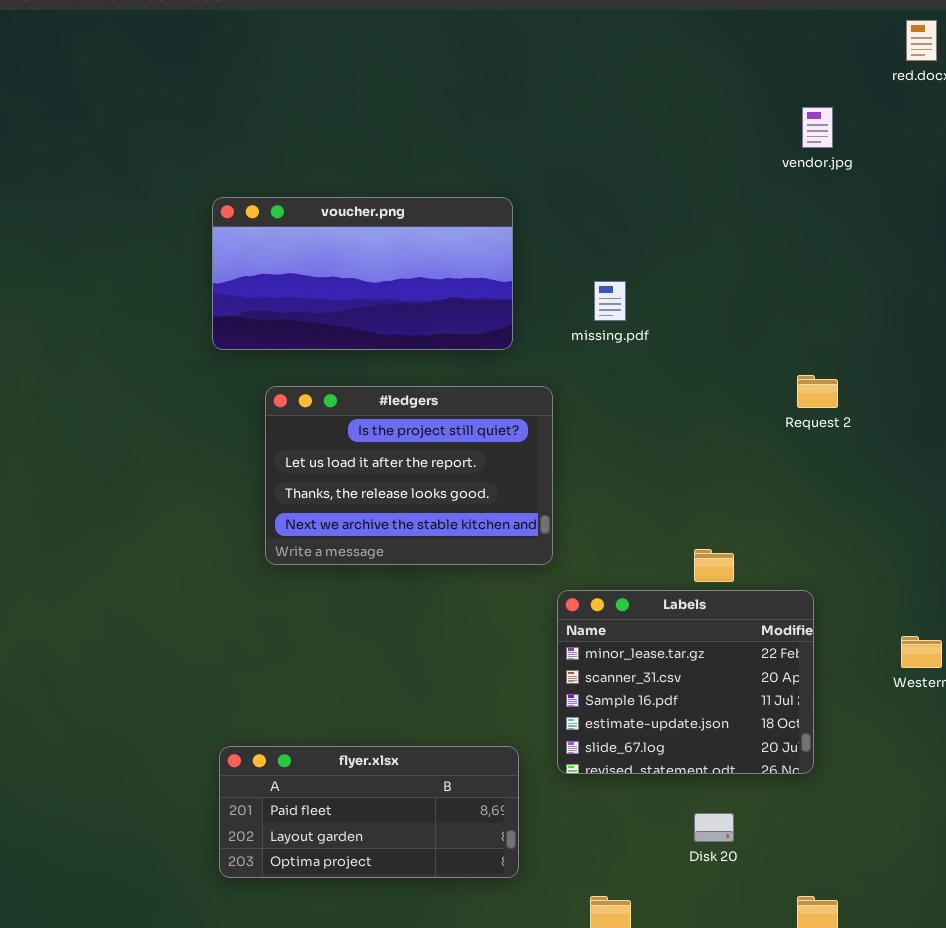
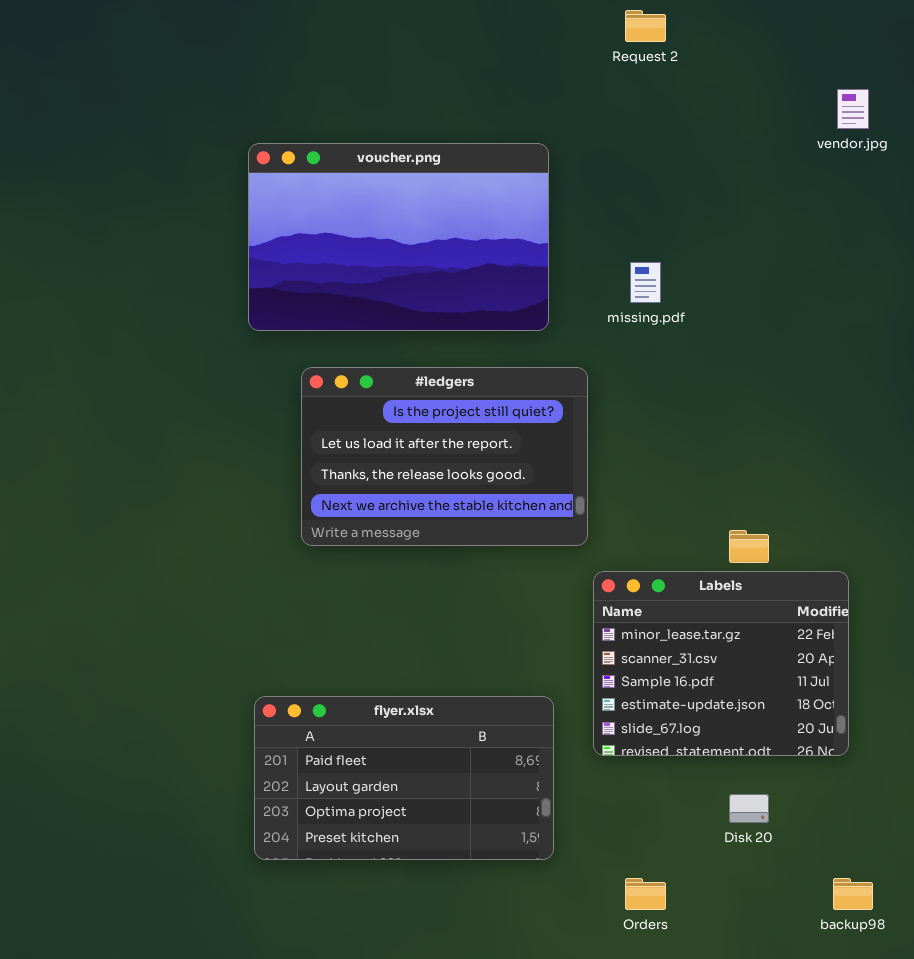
voucher.png: [212,197,513,350] -> [248,143,549,331], resized
Request 2: [797,375,838,408] -> [625,10,666,42], moved
flyer.xlsx: [219,746,519,878] -> [254,696,554,860], resized

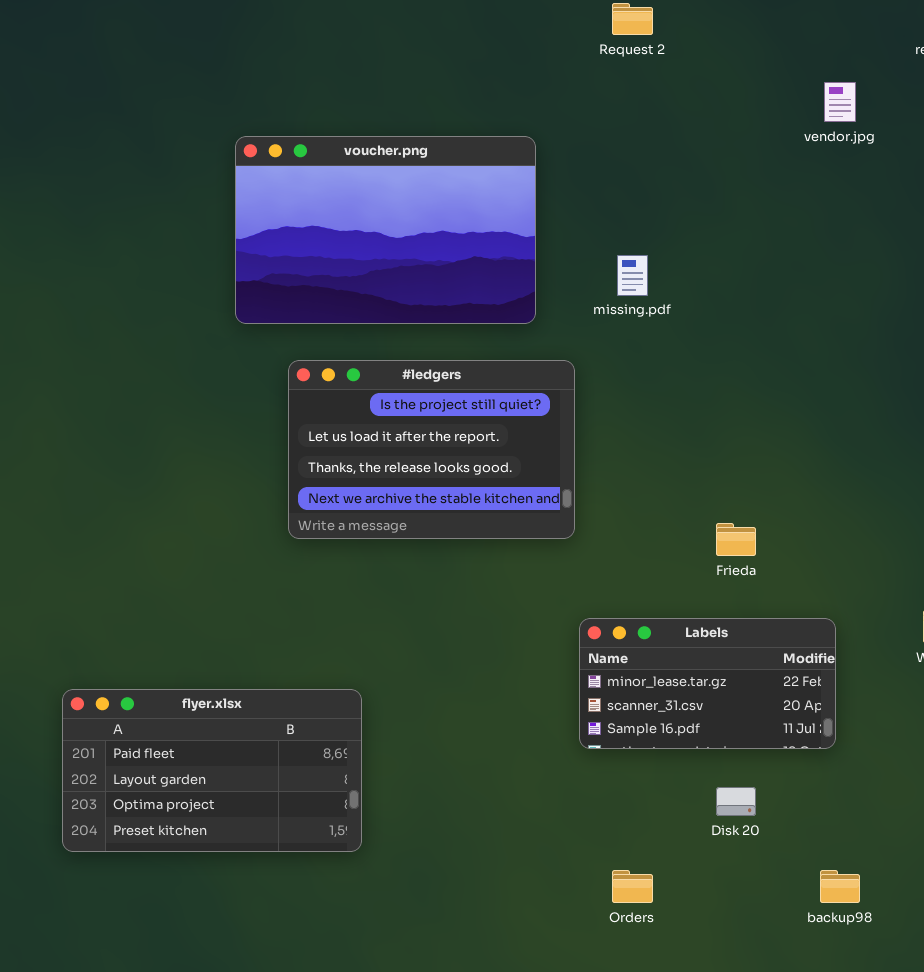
Labels: [593,571,849,756] -> [579,618,836,749], resized
flyer.xlsx: [254,696,554,860] -> [62,689,362,852], moved

